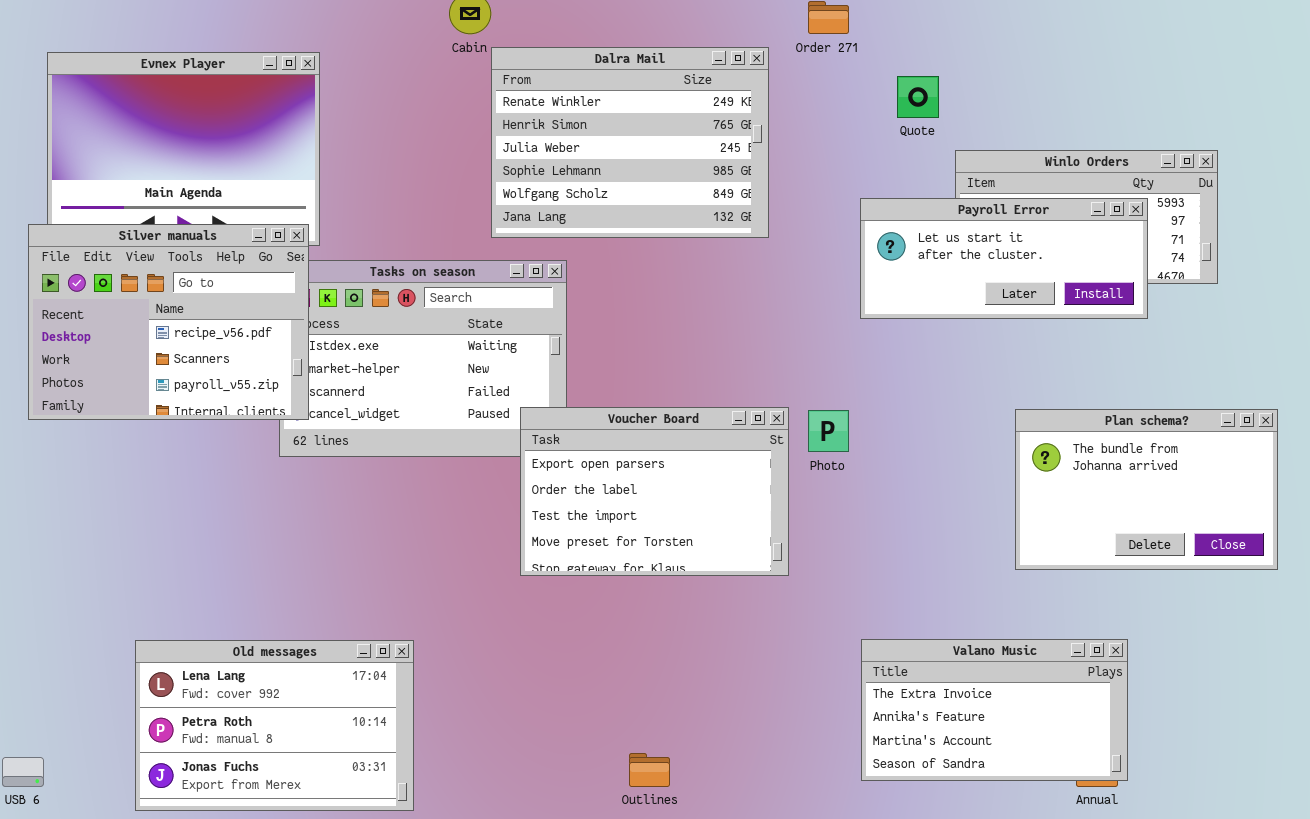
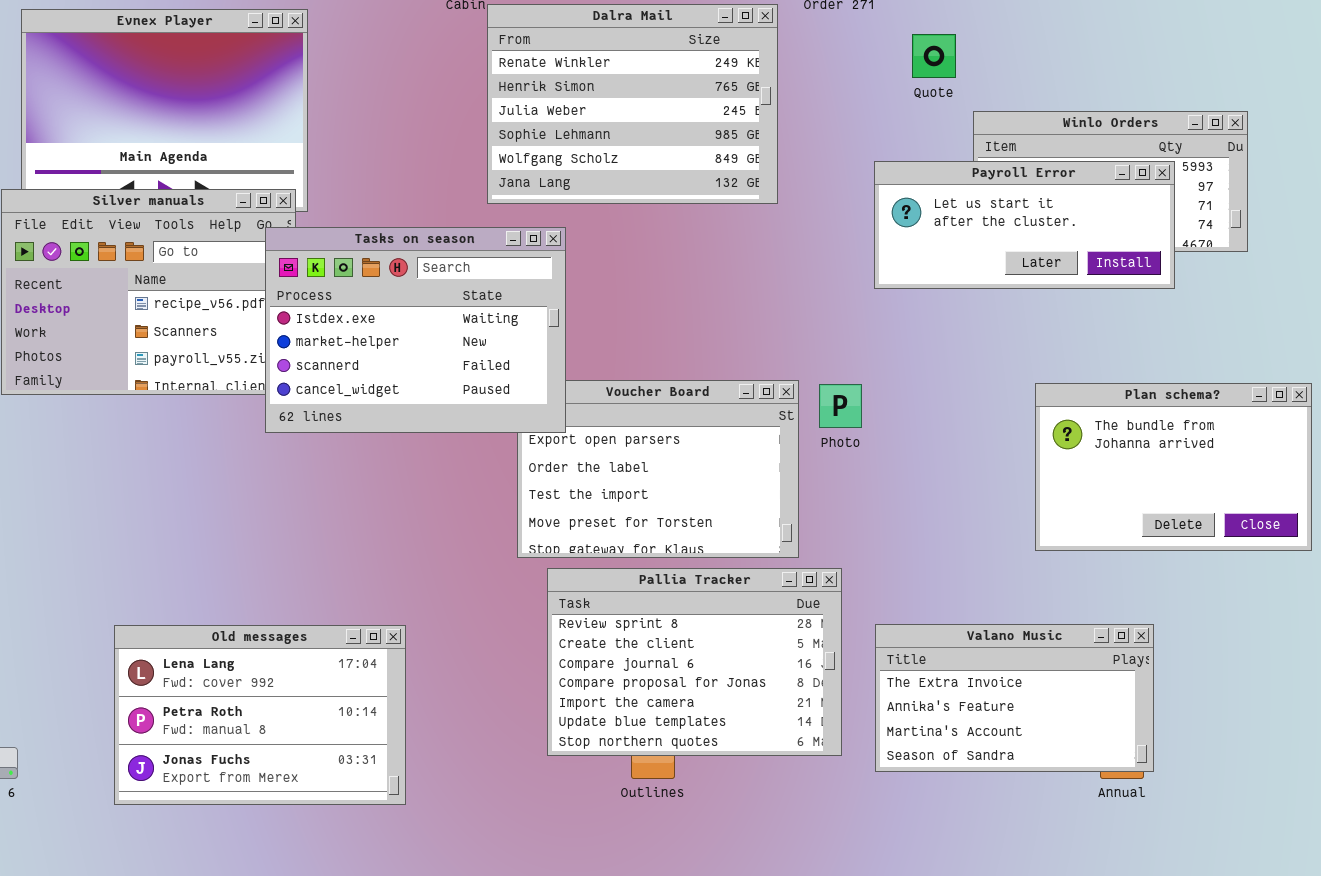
Tasks on season: [279,260,567,457] -> [265,227,566,433], raised
Pallia Tracker: none -> [547,568,842,756], opened

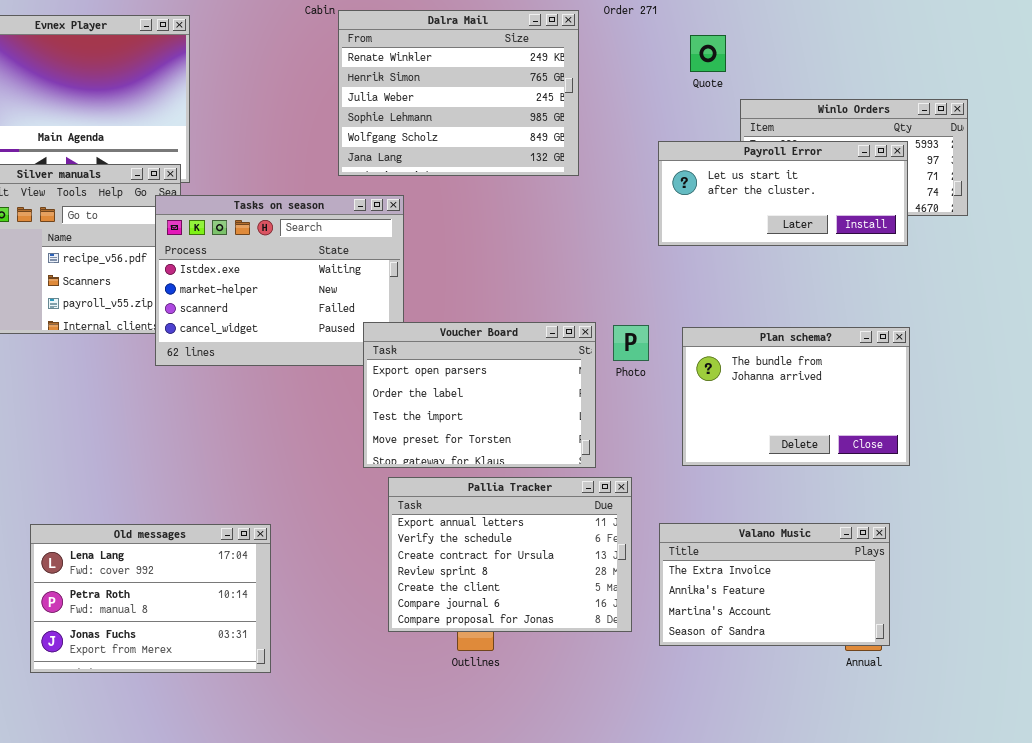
Voucher Board: [517,380,799,558] -> [363,322,596,468], raised
Plan schema?: [1035,383,1312,551] -> [682,327,910,466], moved
Pallia Tracker: [547,568,842,756] -> [388,477,632,632], scrolled up 3 rows

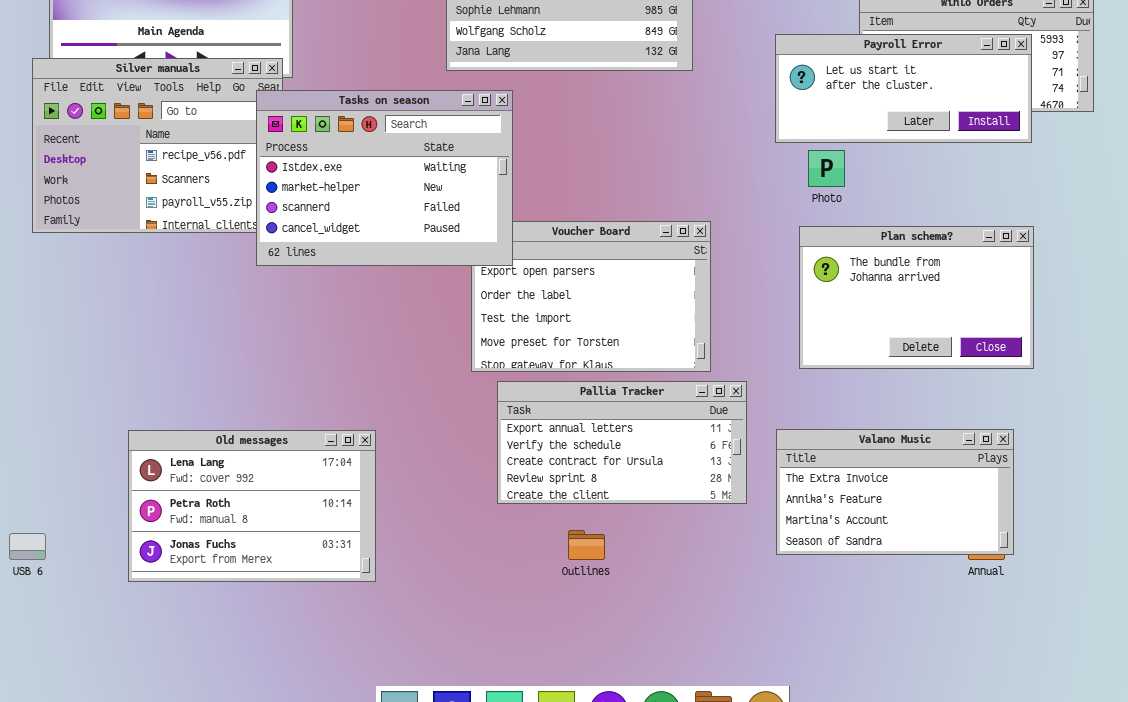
Tasks on season: [155,195,404,366] -> [256,90,513,266], raised
Photo: [613,325,649,361] -> [808,150,845,187], moved
Pallia Tracker: [388,477,632,632] -> [497,381,747,504], resized

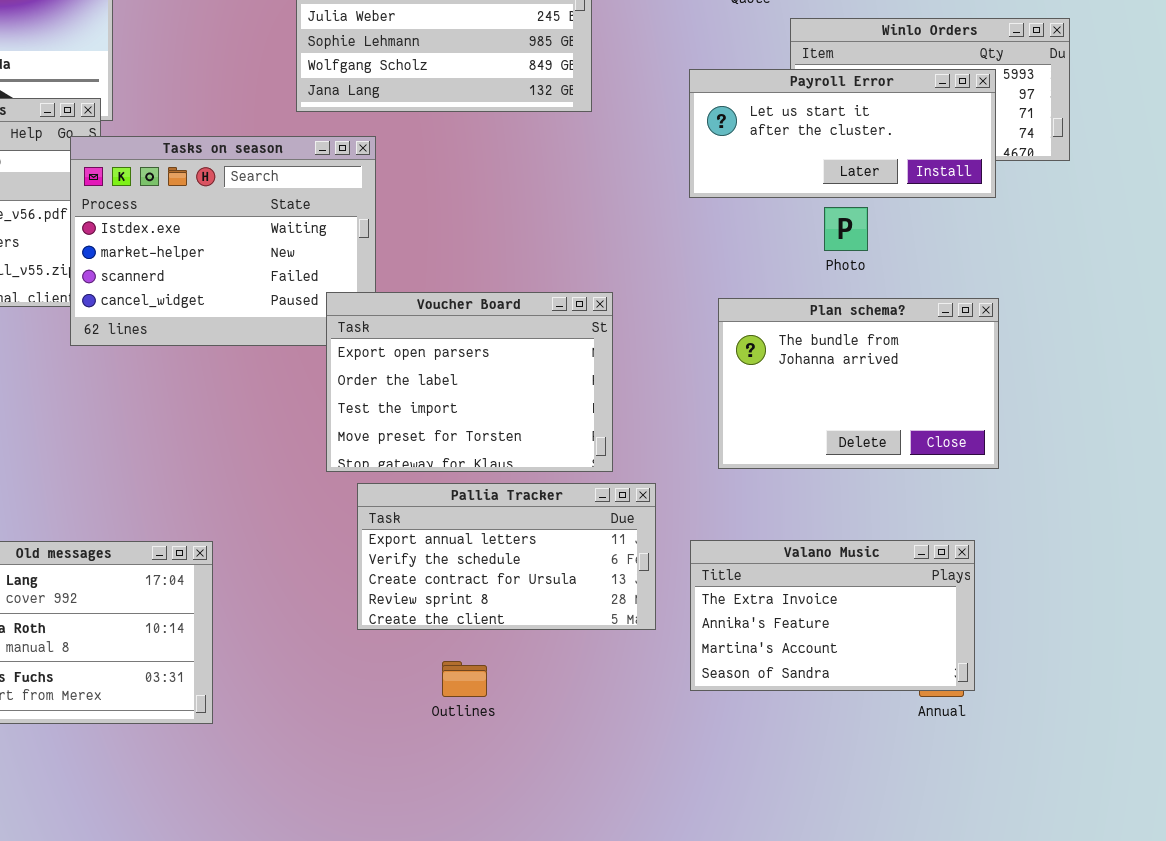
Photo: [808,150,845,187] -> [824,207,868,251], moved
Voucher Board: [471,221,711,372] -> [326,292,613,472], raised

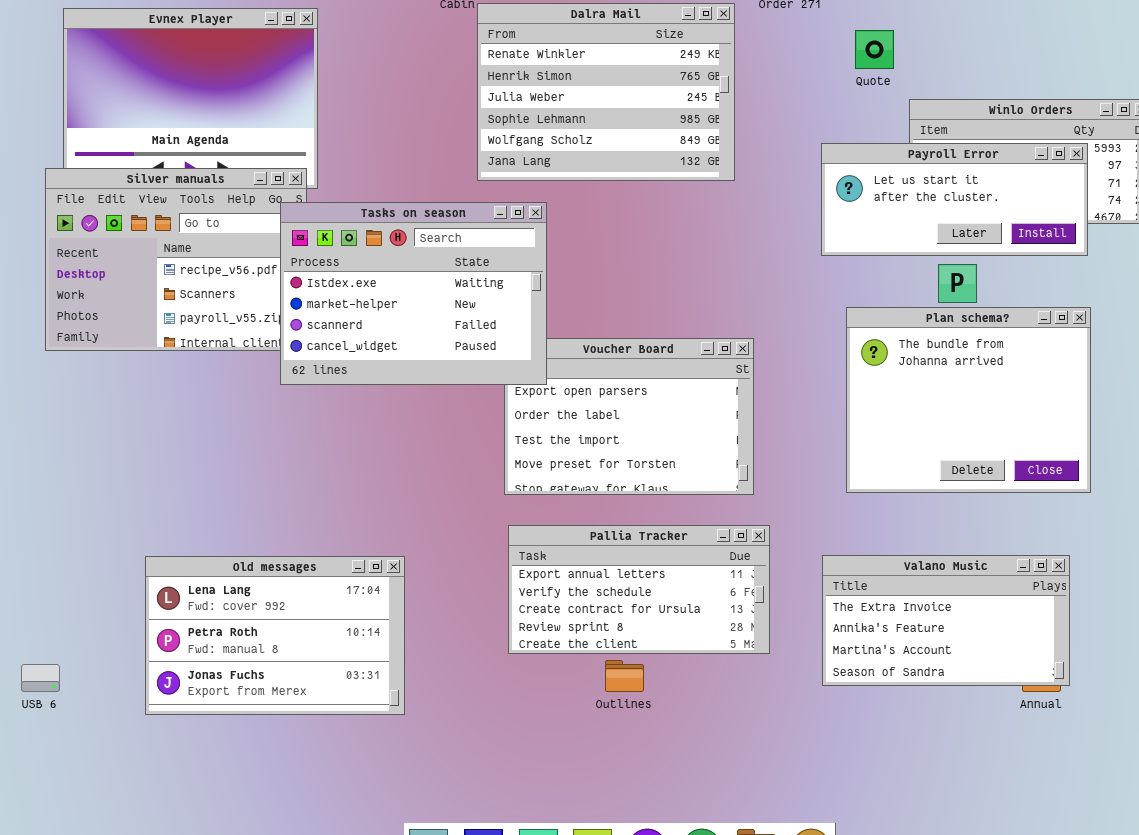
Tasks on season: [70,136,376,346] -> [280,202,547,385], raised
Plan schema?: [718,298,999,469] -> [846,307,1091,493], resized
Pallia Tracker: [357,483,656,630] -> [508,525,770,654], moved

